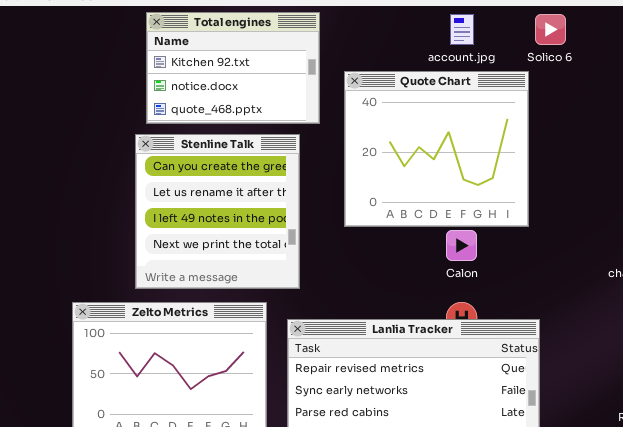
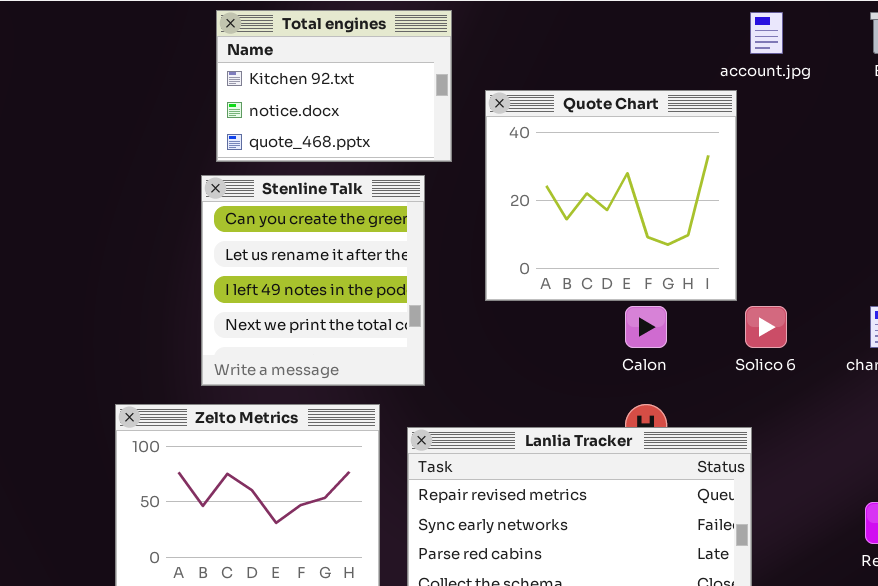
account.jpg: [450,14,474,45] -> [750,12,783,54], moved
Solico 6: [535,14,566,45] -> [745,306,787,348], moved

